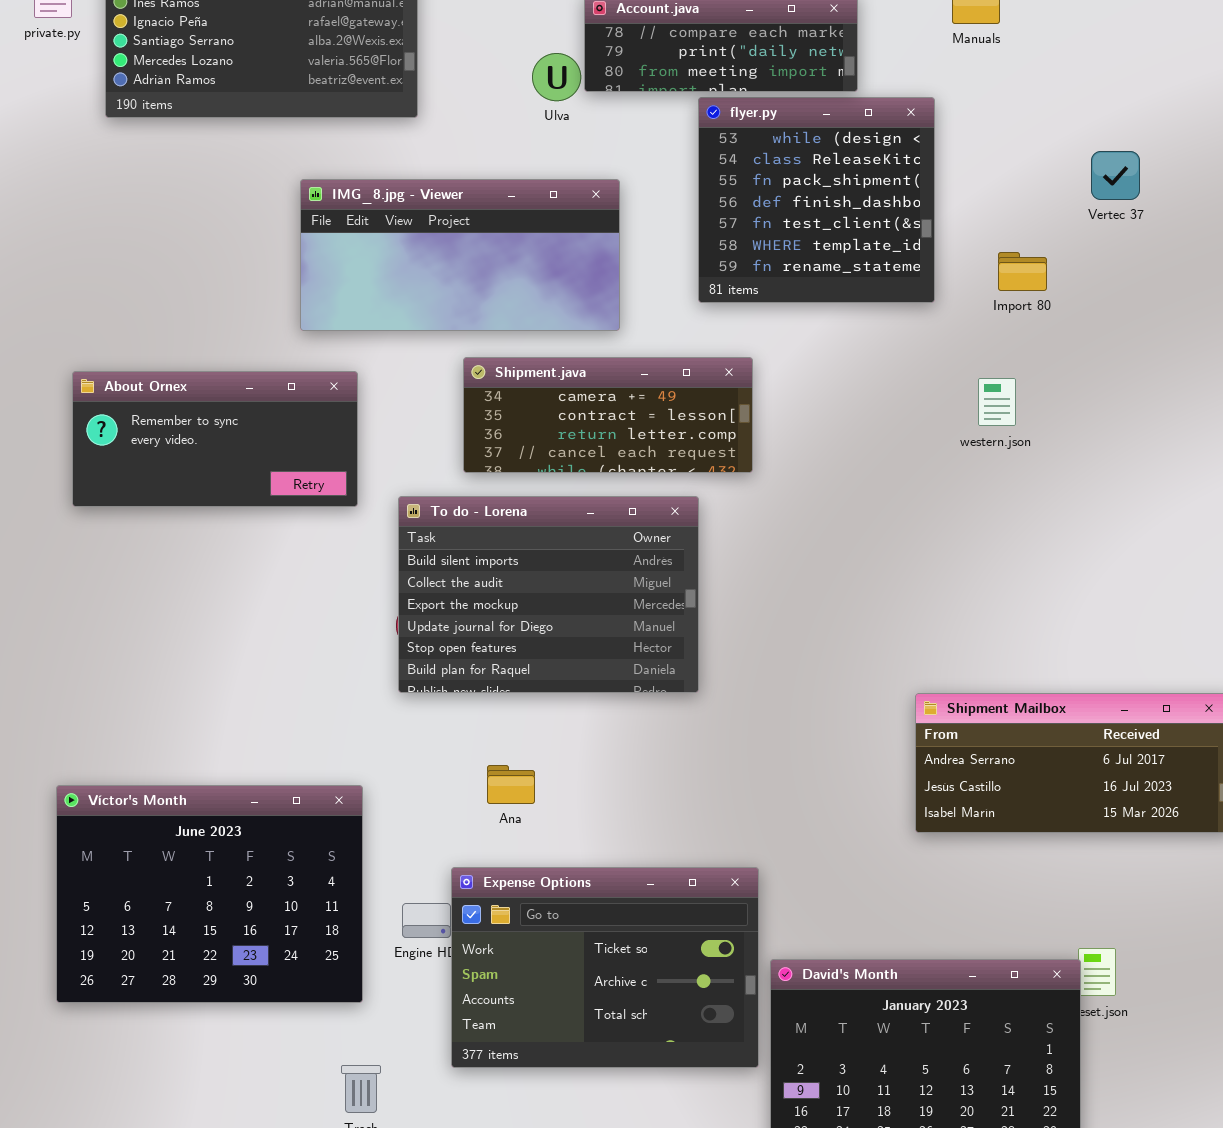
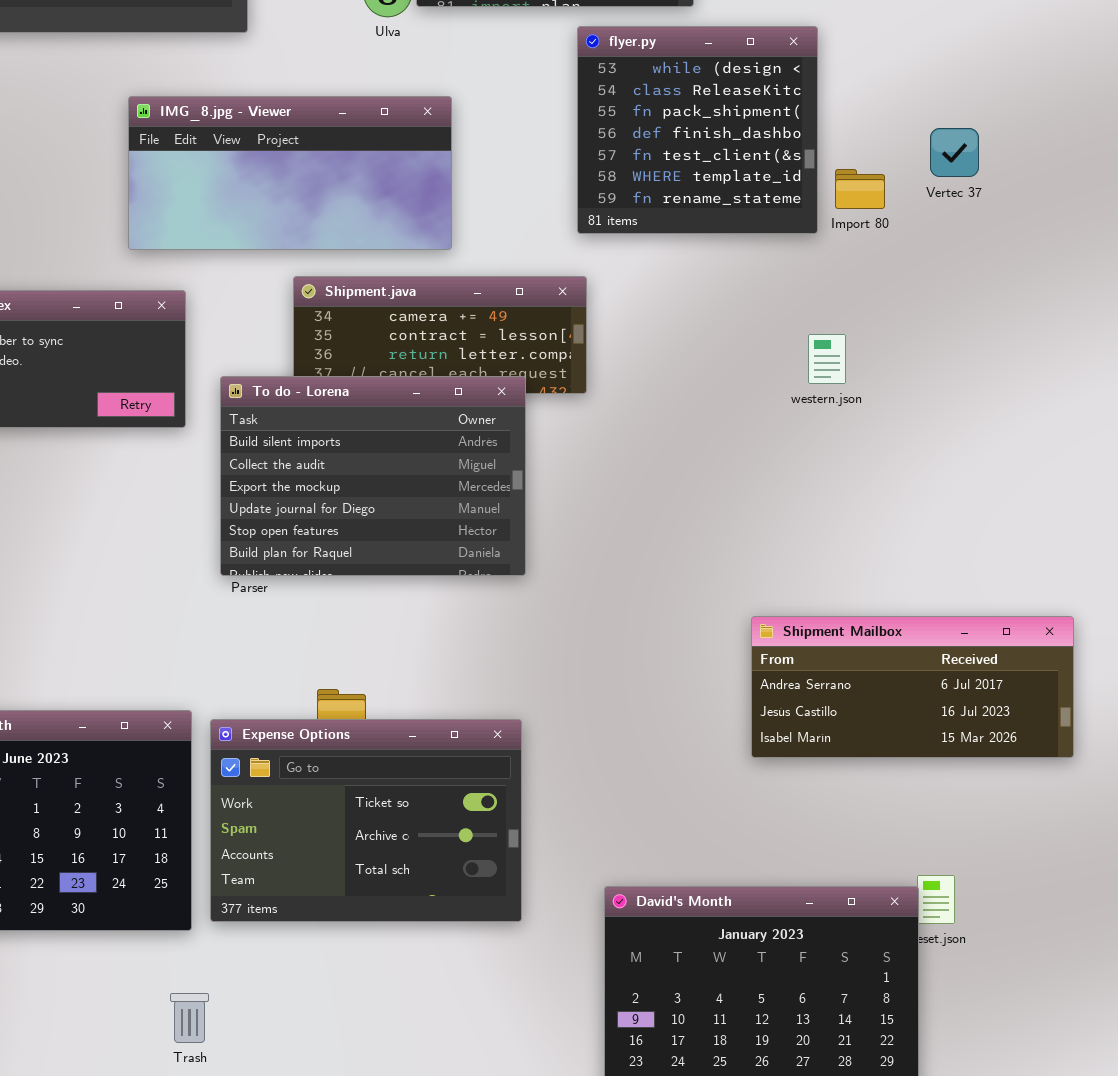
flyer.py: [698,97,935,303] -> [577,26,818,234], moved
Vertec 37: [1091,151,1140,200] -> [930,128,979,177], moved
western.json: [978,378,1016,426] -> [808,334,846,384], moved
To do - Lorena: [398,496,699,693] -> [220,376,526,576], moved
Expense Options: [451,867,759,1068] -> [210,719,522,922], moved

